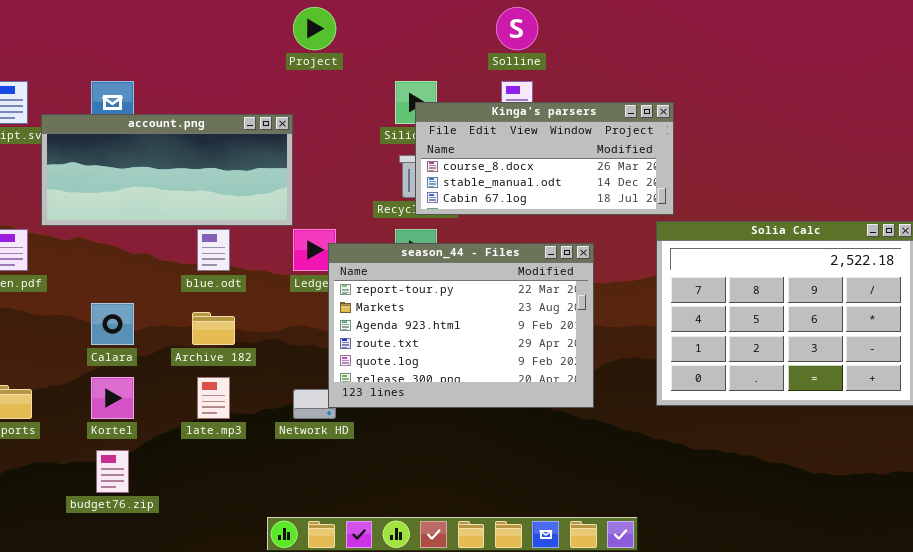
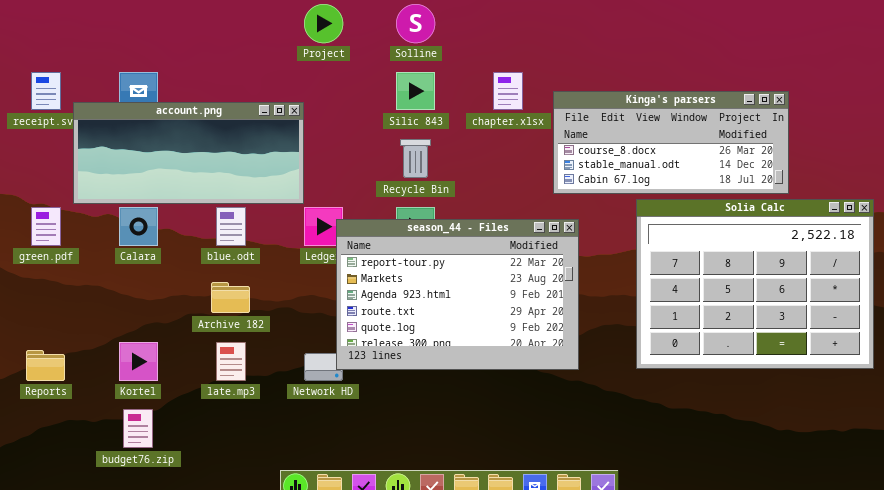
Solline: [496,7,538,50] -> [396,4,435,43], moved
Kinga's parsers: [415,102,674,215] -> [553,91,789,194], moved
Calara: [91,303,134,345] -> [119,207,158,246], moved

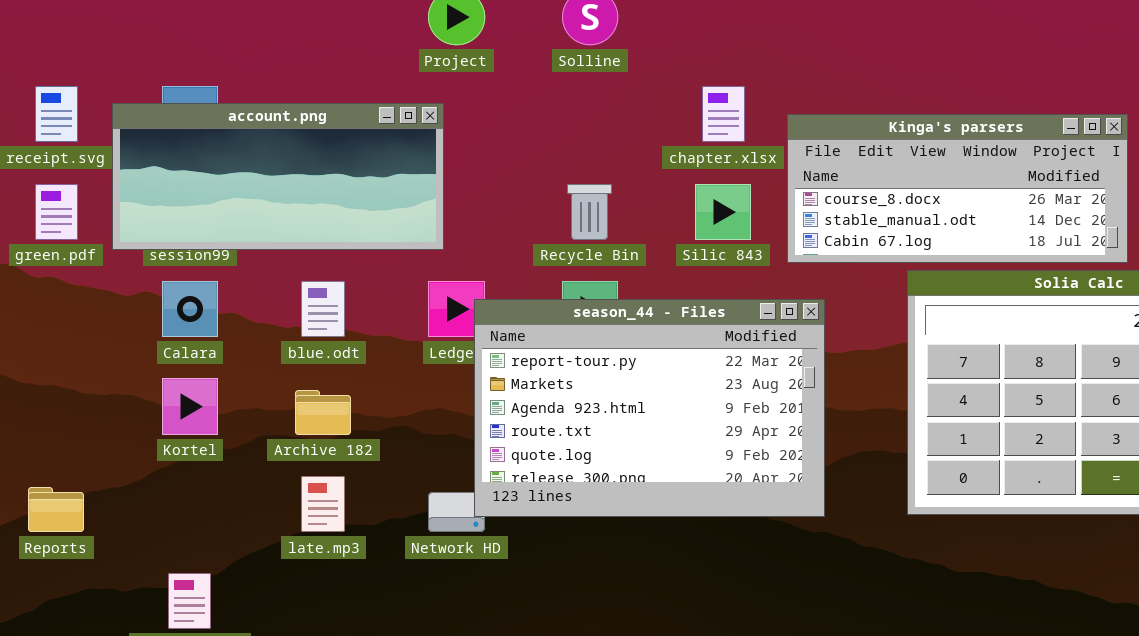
Silic 843: [396,72,435,110] -> [695,184,751,240], moved
account.png: [73,102,304,204] -> [112,103,444,250], moved
green.pdf: [31,207,61,246] -> [35,184,78,240], moved
Kortel: [119,342,158,381] -> [162,378,218,435], moved

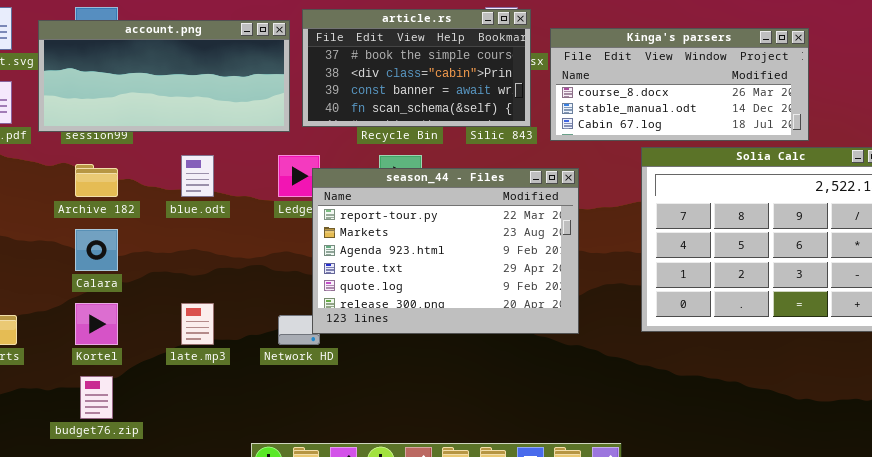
article.rs: none -> [302,9,531,127], opened
Calara: [162,281,218,337] -> [75,229,118,271], moved
Kortel: [162,378,218,435] -> [75,303,118,345], moved
Archive 182: [295,390,351,435] -> [75,164,118,197], moved

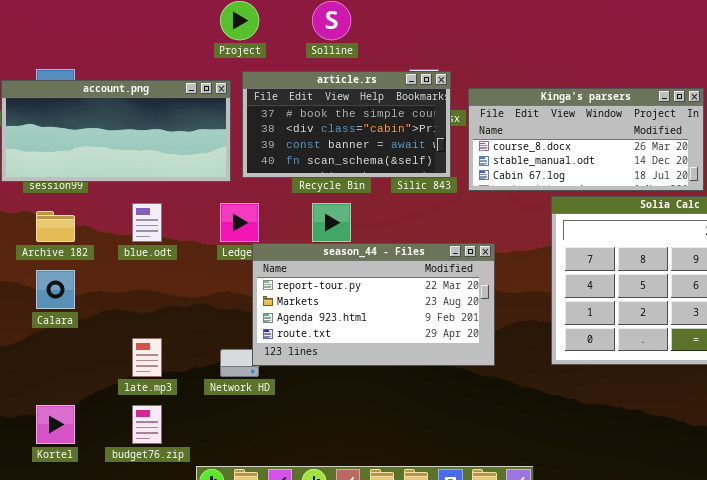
season_44 - Files: [312,168,579,334] -> [252,243,495,366], resized
Kortel: [75,303,118,345] -> [36,405,75,444], moved
budget76.zip: [80,376,113,419] -> [132,405,162,444], moved

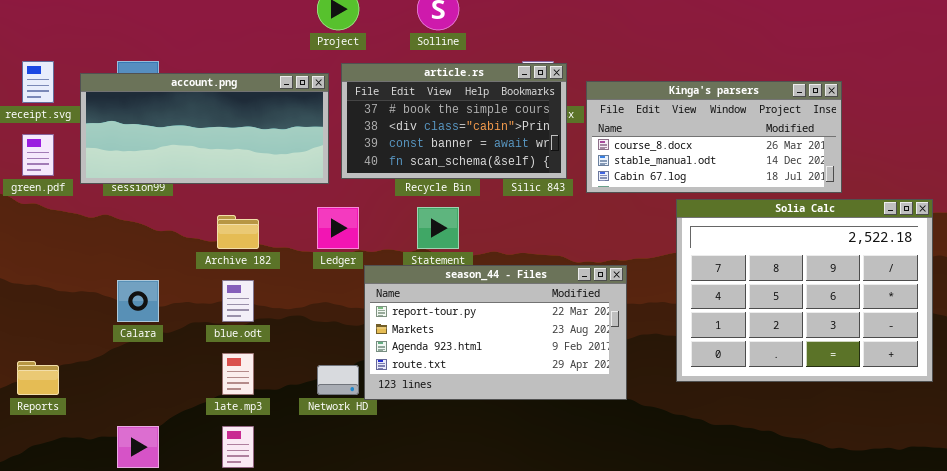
blue.odt: [132,203,162,242] -> [222,280,254,322], moved
Archive 182: [36,211,75,242] -> [217,215,259,249], moved
season_44 - Files: [252,243,495,366] -> [364,265,627,400], moved

